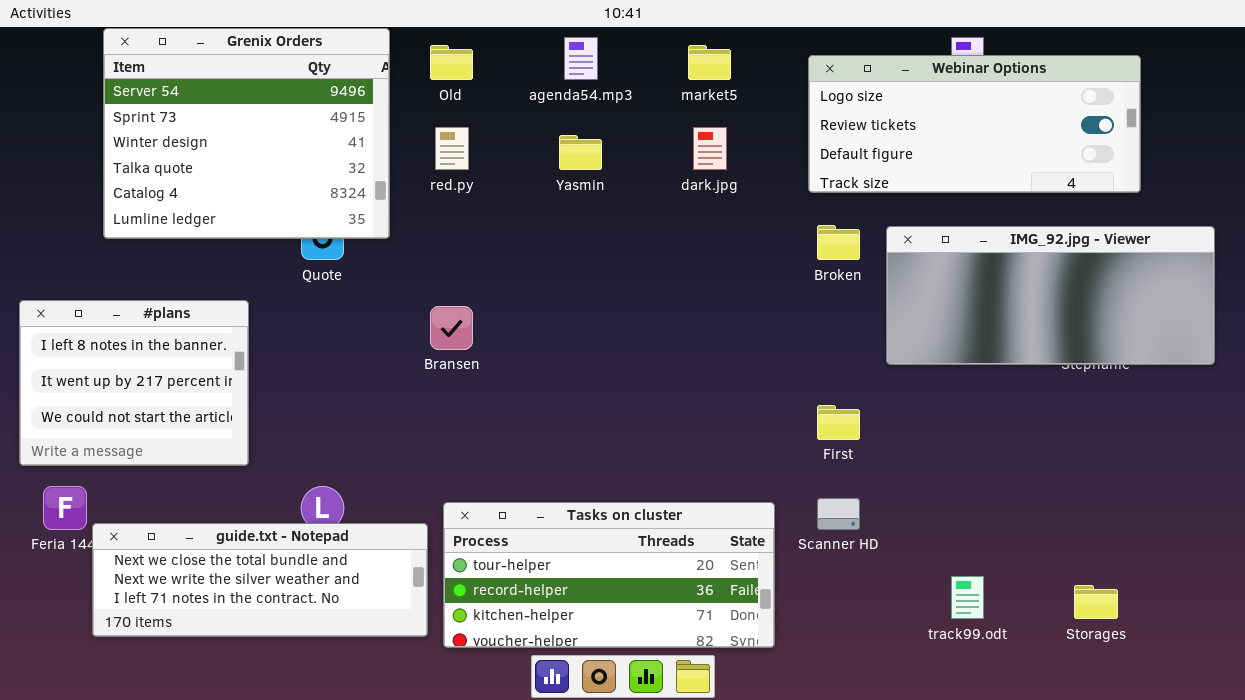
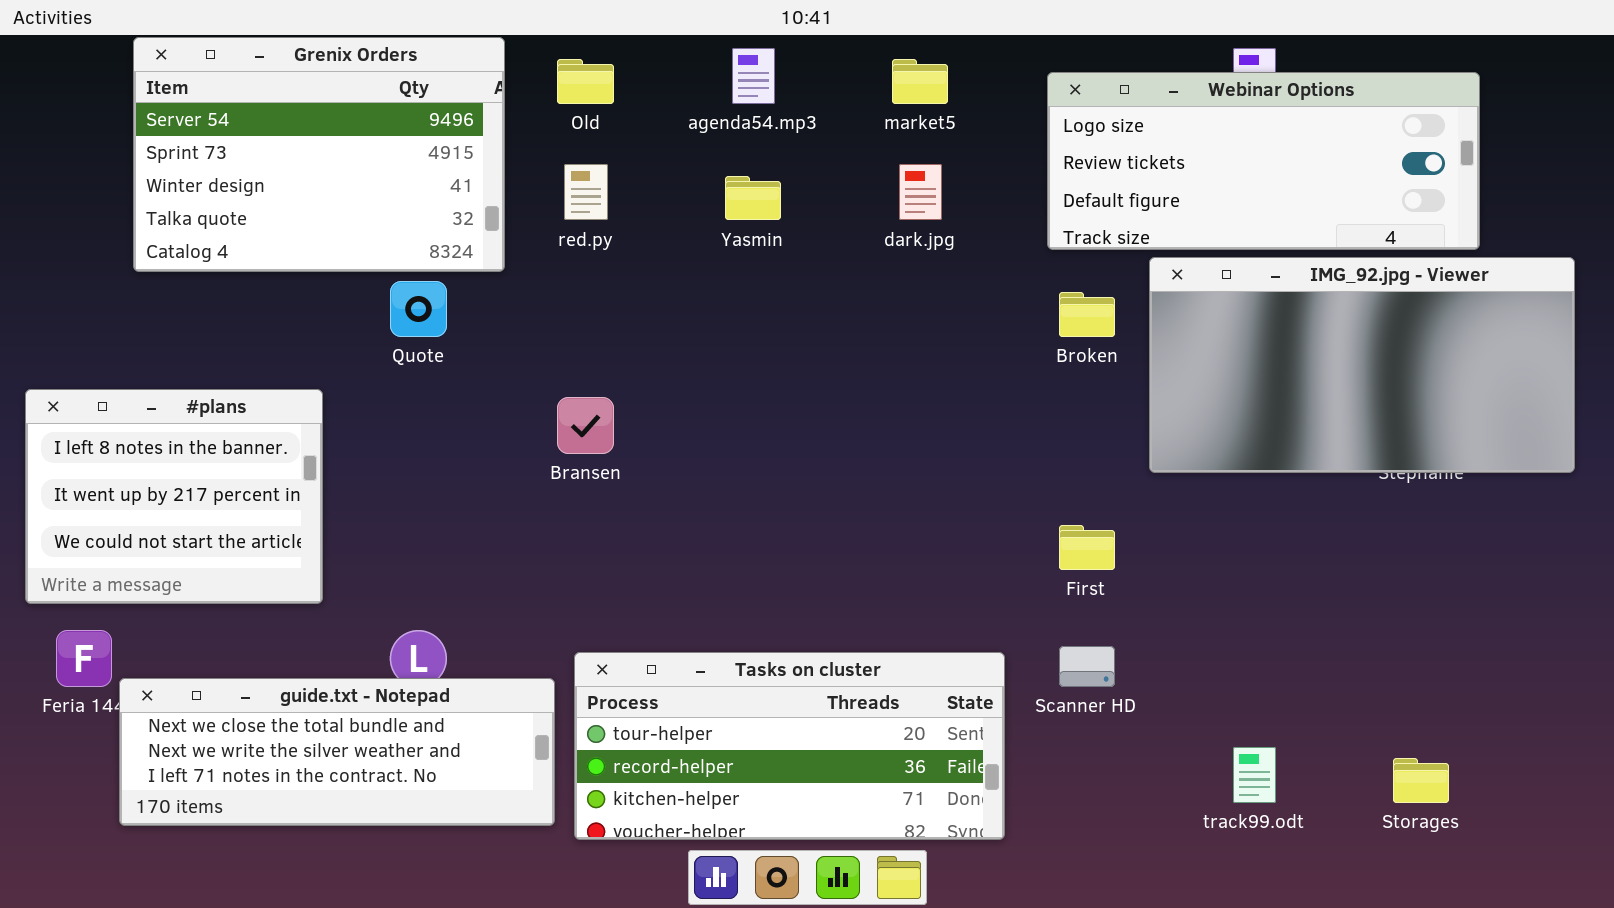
Grenix Orders: [103,28,390,239] -> [133,37,505,272], resized
IMG_92.jpg - Viewer: [886,226,1215,365] -> [1149,257,1575,473], resized

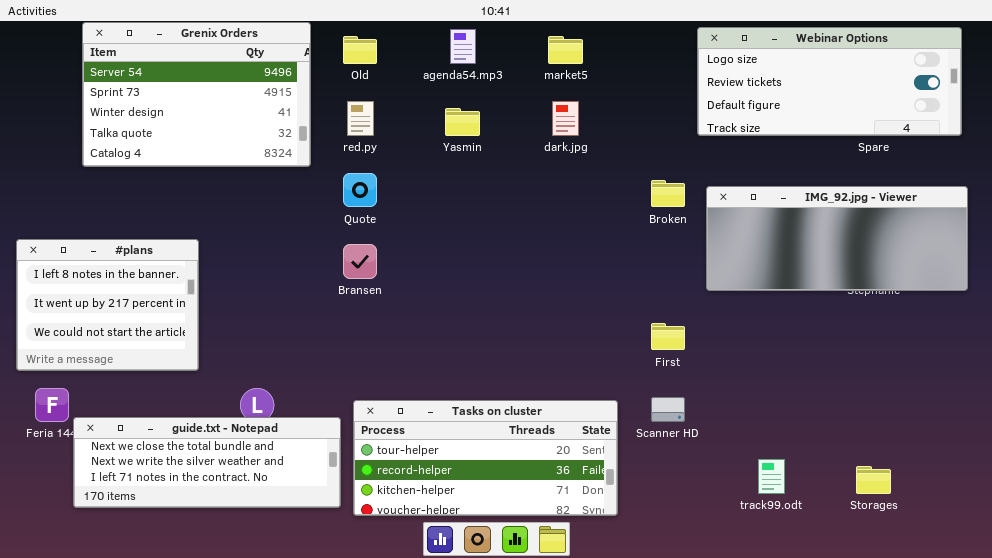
Webinar Options: [1047,72,1480,250] -> [697,27,962,136], moved
IMG_92.jpg - Viewer: [1149,257,1575,473] -> [706,186,968,291], resized
Quote: [390,281,447,337] -> [343,173,377,207], moved

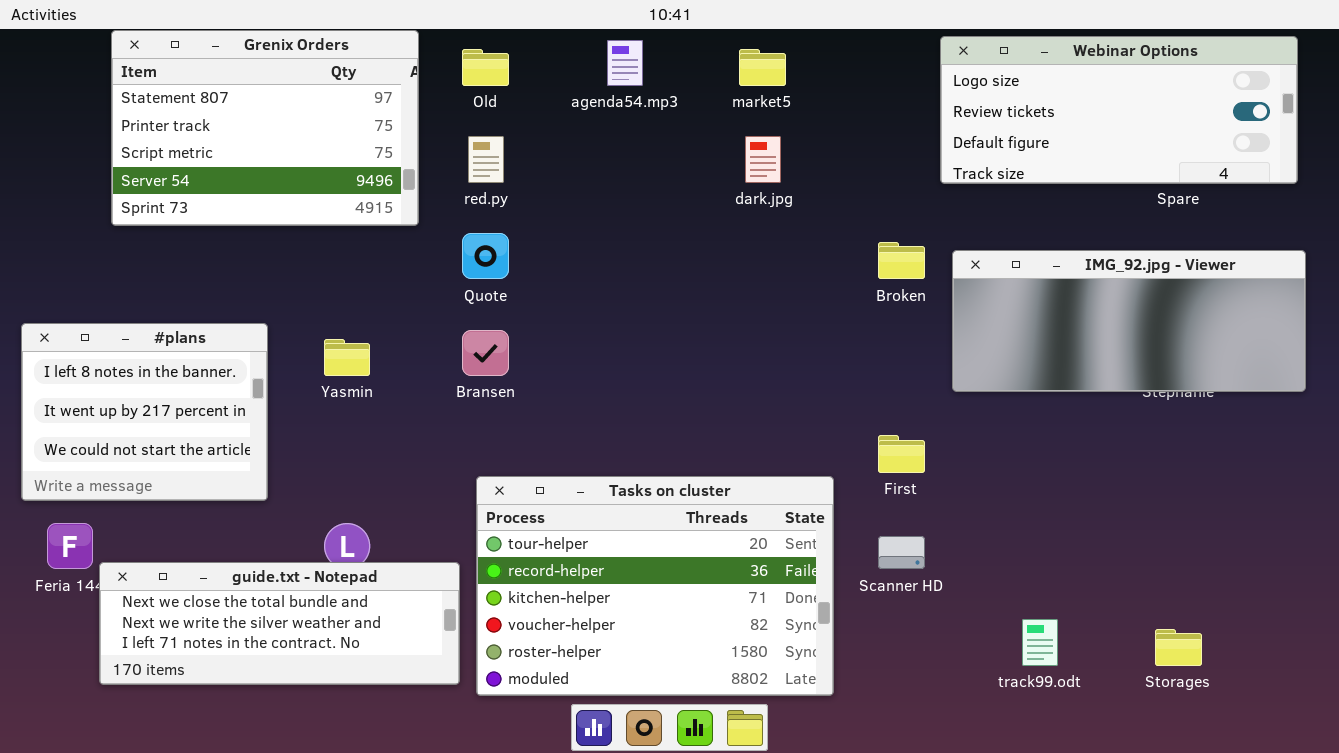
Grenix Orders: [82,22,311,167] -> [111,30,419,226], scrolled up 3 rows
Yasmin: [445,108,480,136] -> [324,339,370,376], moved
Tasks on cluster: [353,400,618,516] -> [476,476,834,696], resized

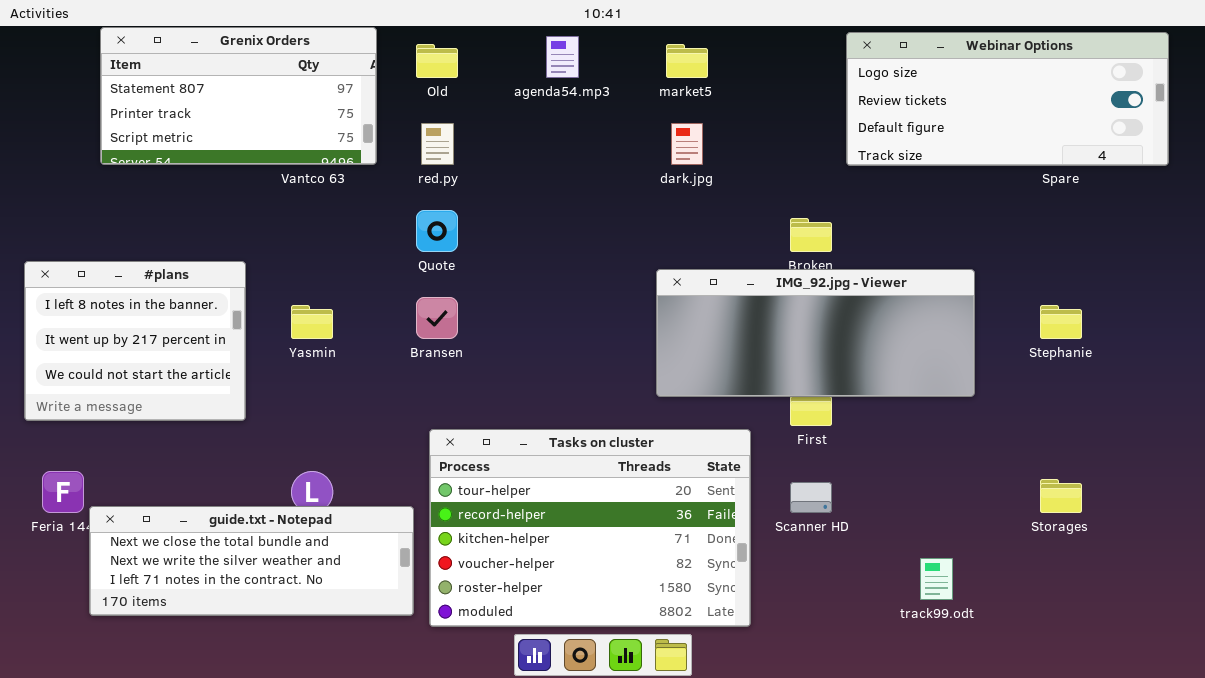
Grenix Orders: [111,30,419,226] -> [100,27,377,165], resized
IMG_92.jpg - Viewer: [952,250,1306,392] -> [656,269,975,397], moved
#plans: [21,323,268,501] -> [24,261,246,421], moved
Storages: [1155,629,1202,666] -> [1040,479,1082,513], moved

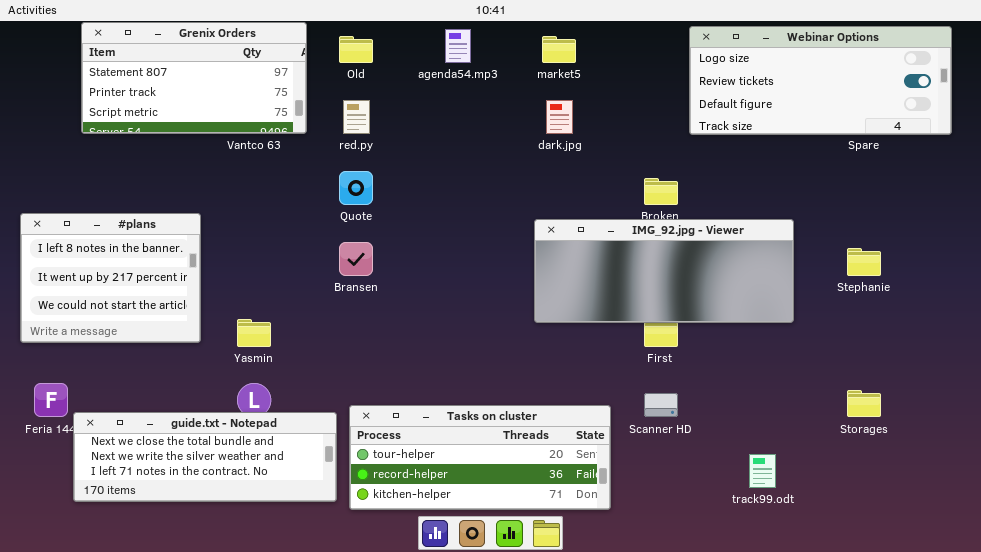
Yasmin: [291,305,333,339] -> [237,319,271,347], moved
Tasks on cluster: [429,429,751,627] -> [349,405,611,510], resized

